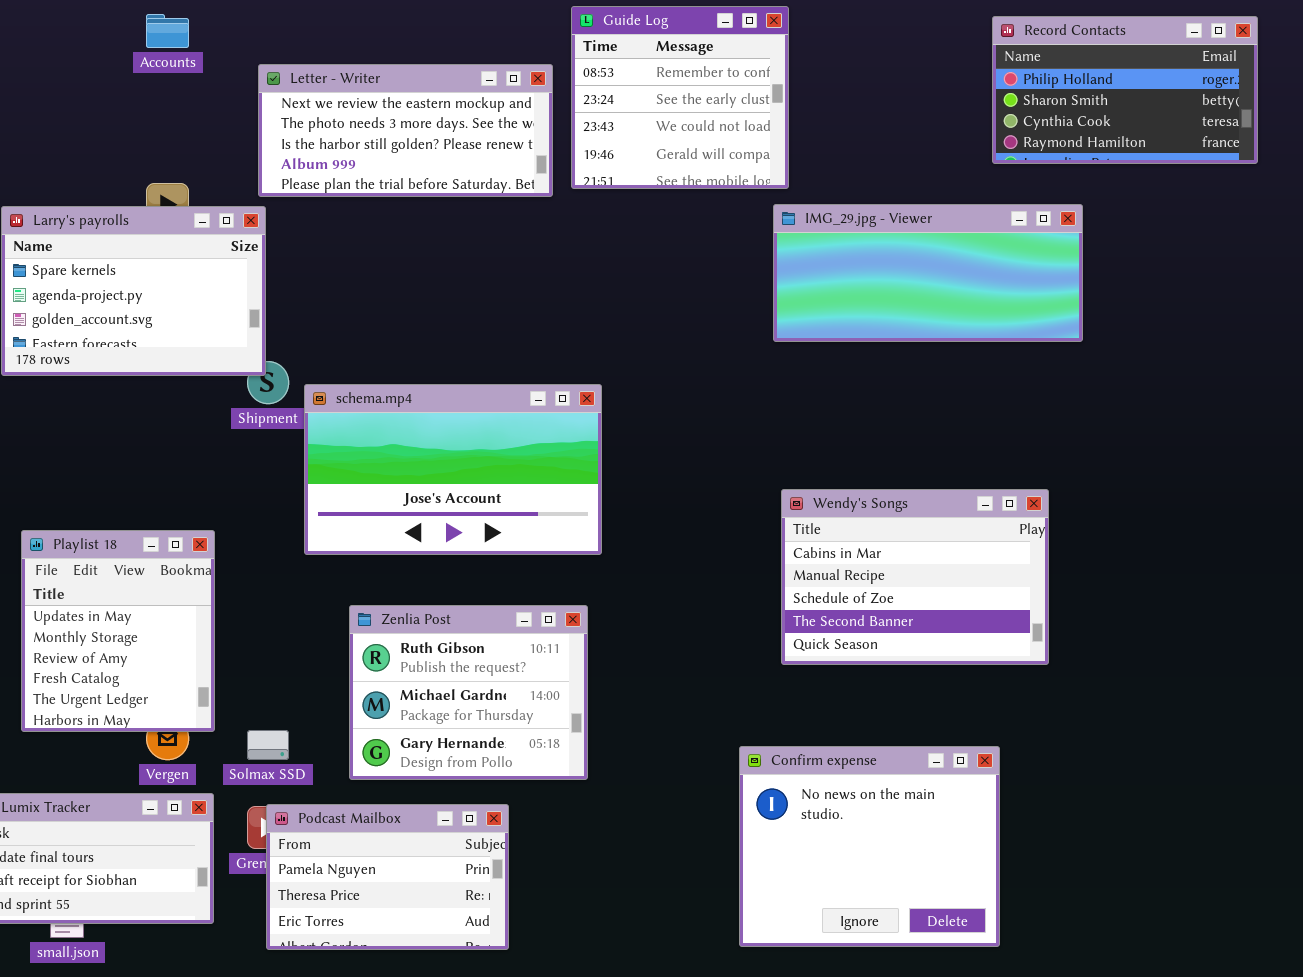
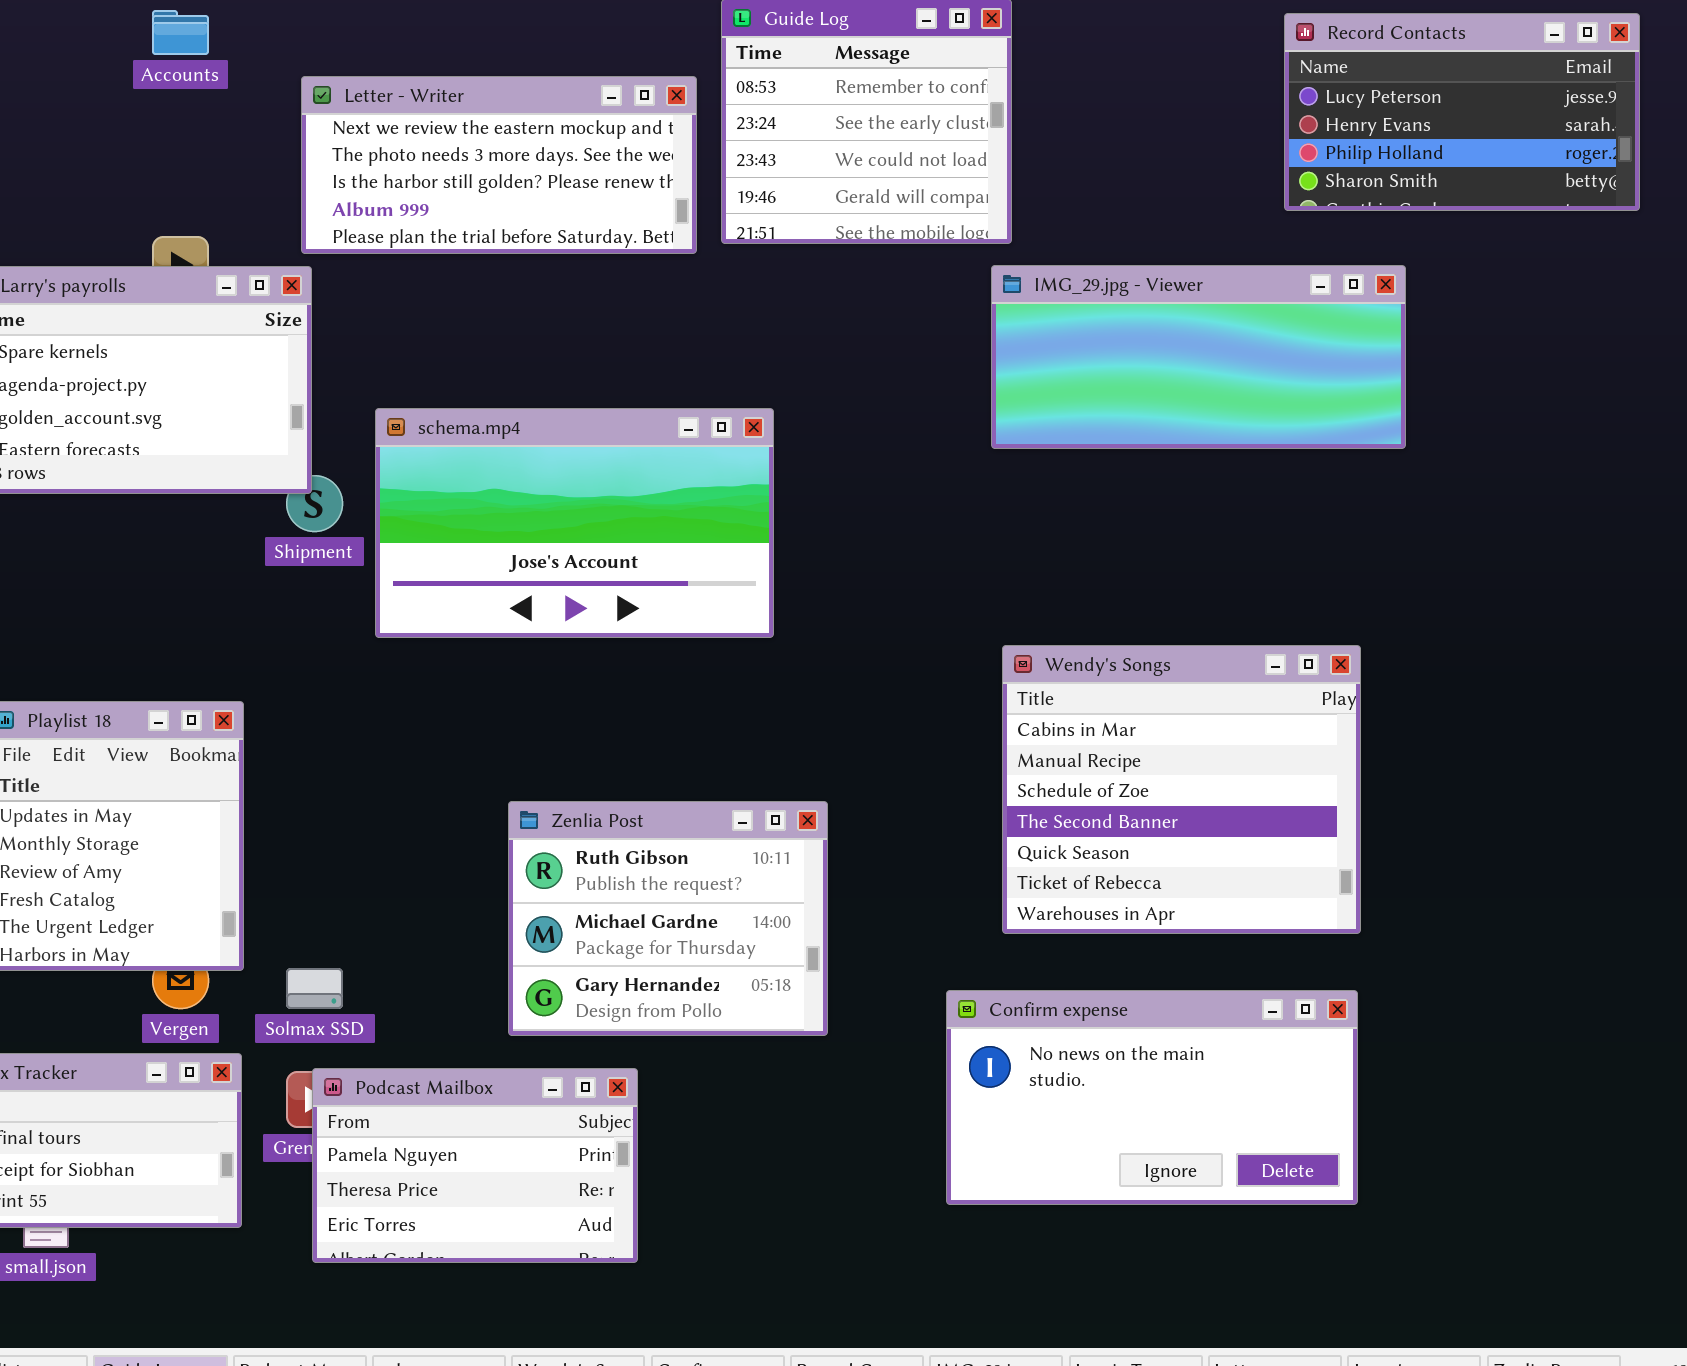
Record Contacts: [992,16,1258,164] -> [1284,13,1640,211], scrolled up 2 rows
schema.mp4: [304,384,602,555] -> [375,408,774,638], moved
Wendy's Songs: [781,489,1049,665] -> [1002,645,1361,934], resized
Zenlia Post: [349,605,588,780] -> [508,801,828,1036], moved
Confirm expense: [739,746,1000,947] -> [946,990,1358,1205], resized

